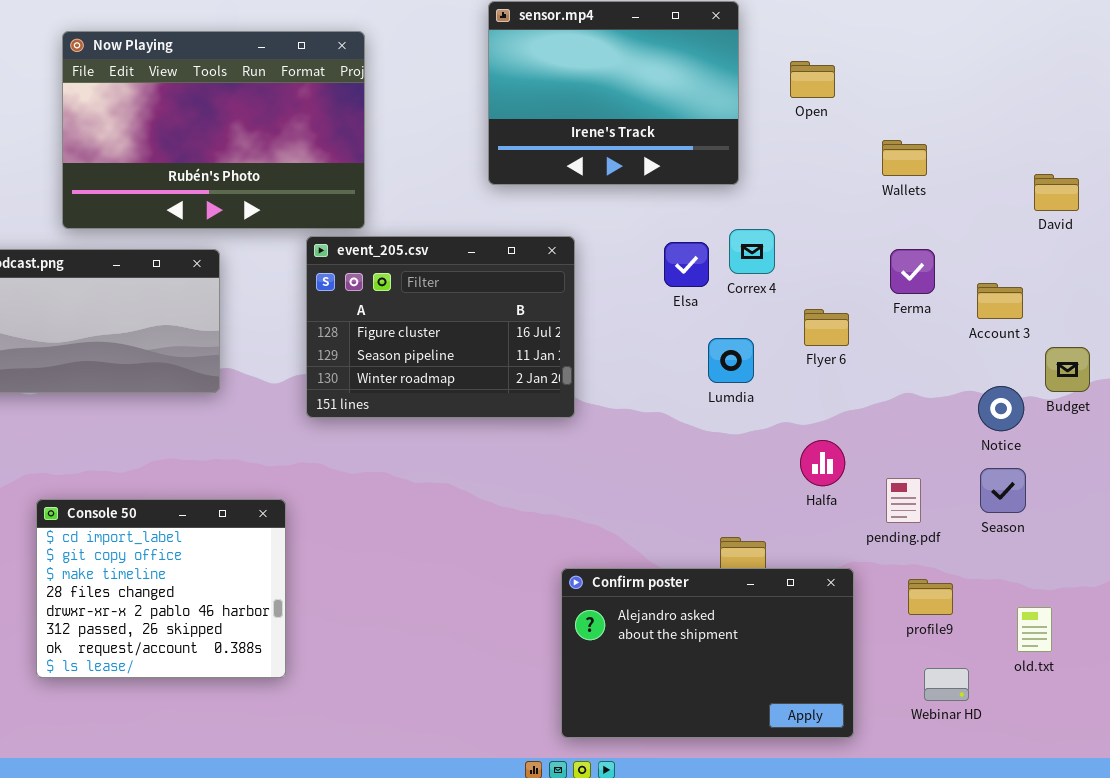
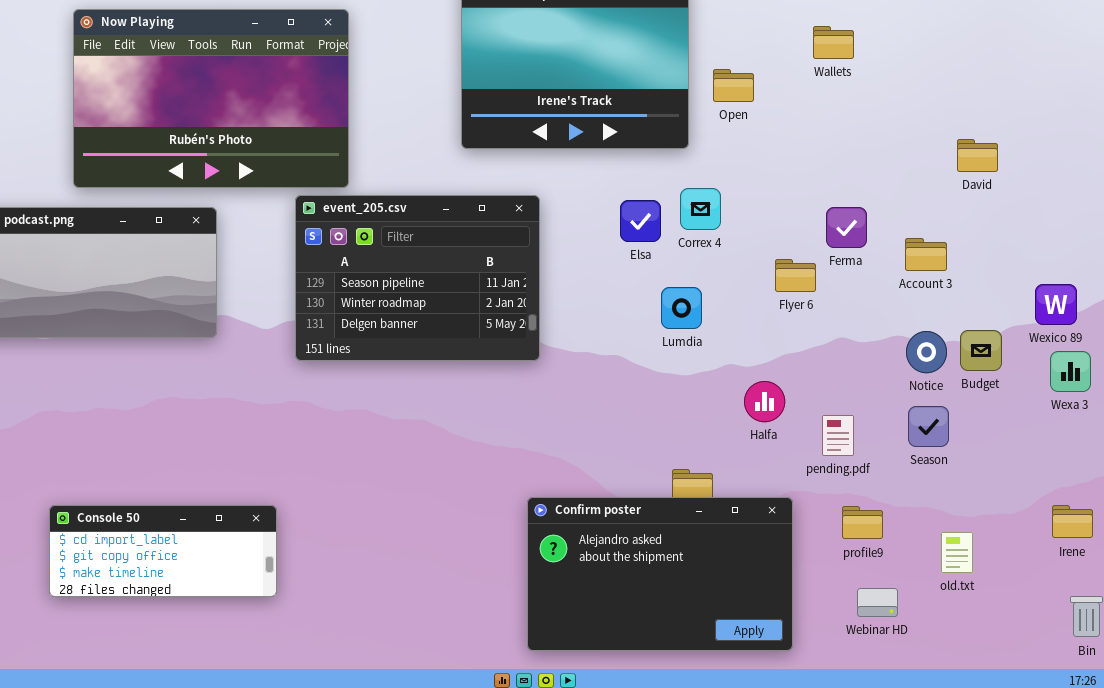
Open: [790,61,835,98] -> [713,69,754,102], moved
Wallets: [882,140,927,176] -> [813,26,854,59], moved
event_205.csv: [306,236,575,418] -> [295,195,540,361], scrolled down 1 row
Flyer 6: [804,309,849,346] -> [775,259,816,292], moved
Budget: [1045,347,1090,392] -> [960,330,1002,371], moved
Console 50: [36,499,286,678] -> [49,505,277,597], resized

